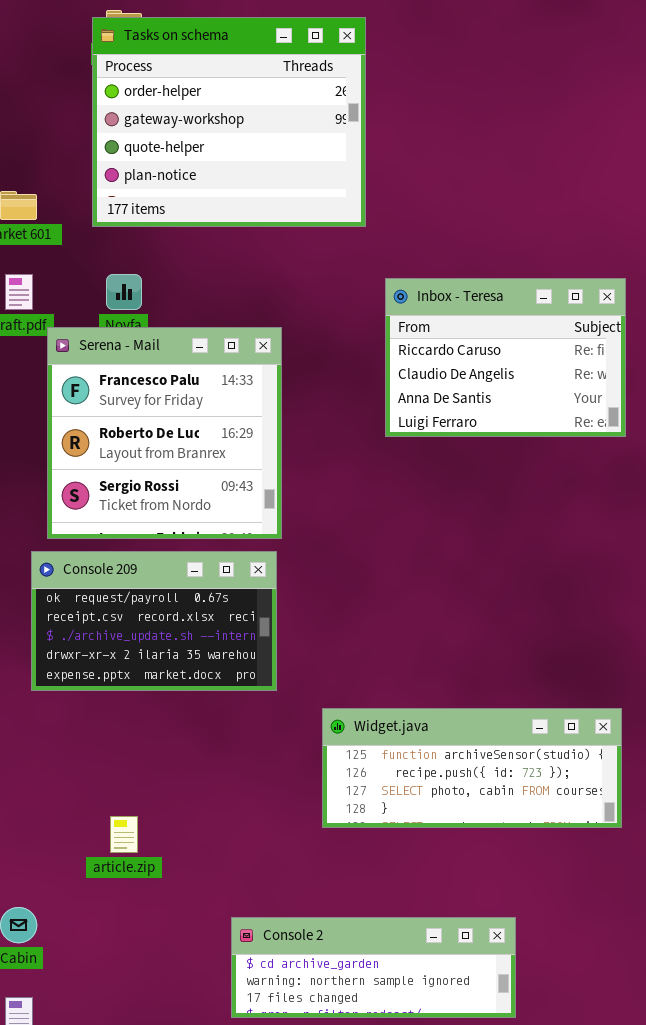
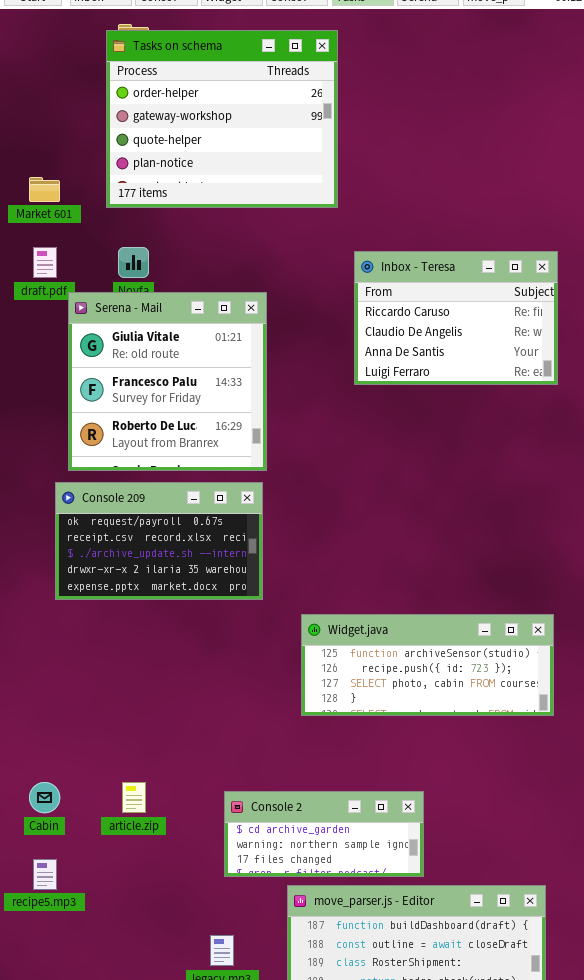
Serena - Mail: [47,327,282,539] -> [68,292,267,471], scrolled up 1 row
article.zip: [110,816,138,853] -> [122,782,146,813], moved
Console 2: [231,917,516,1018] -> [224,791,424,877], resized

